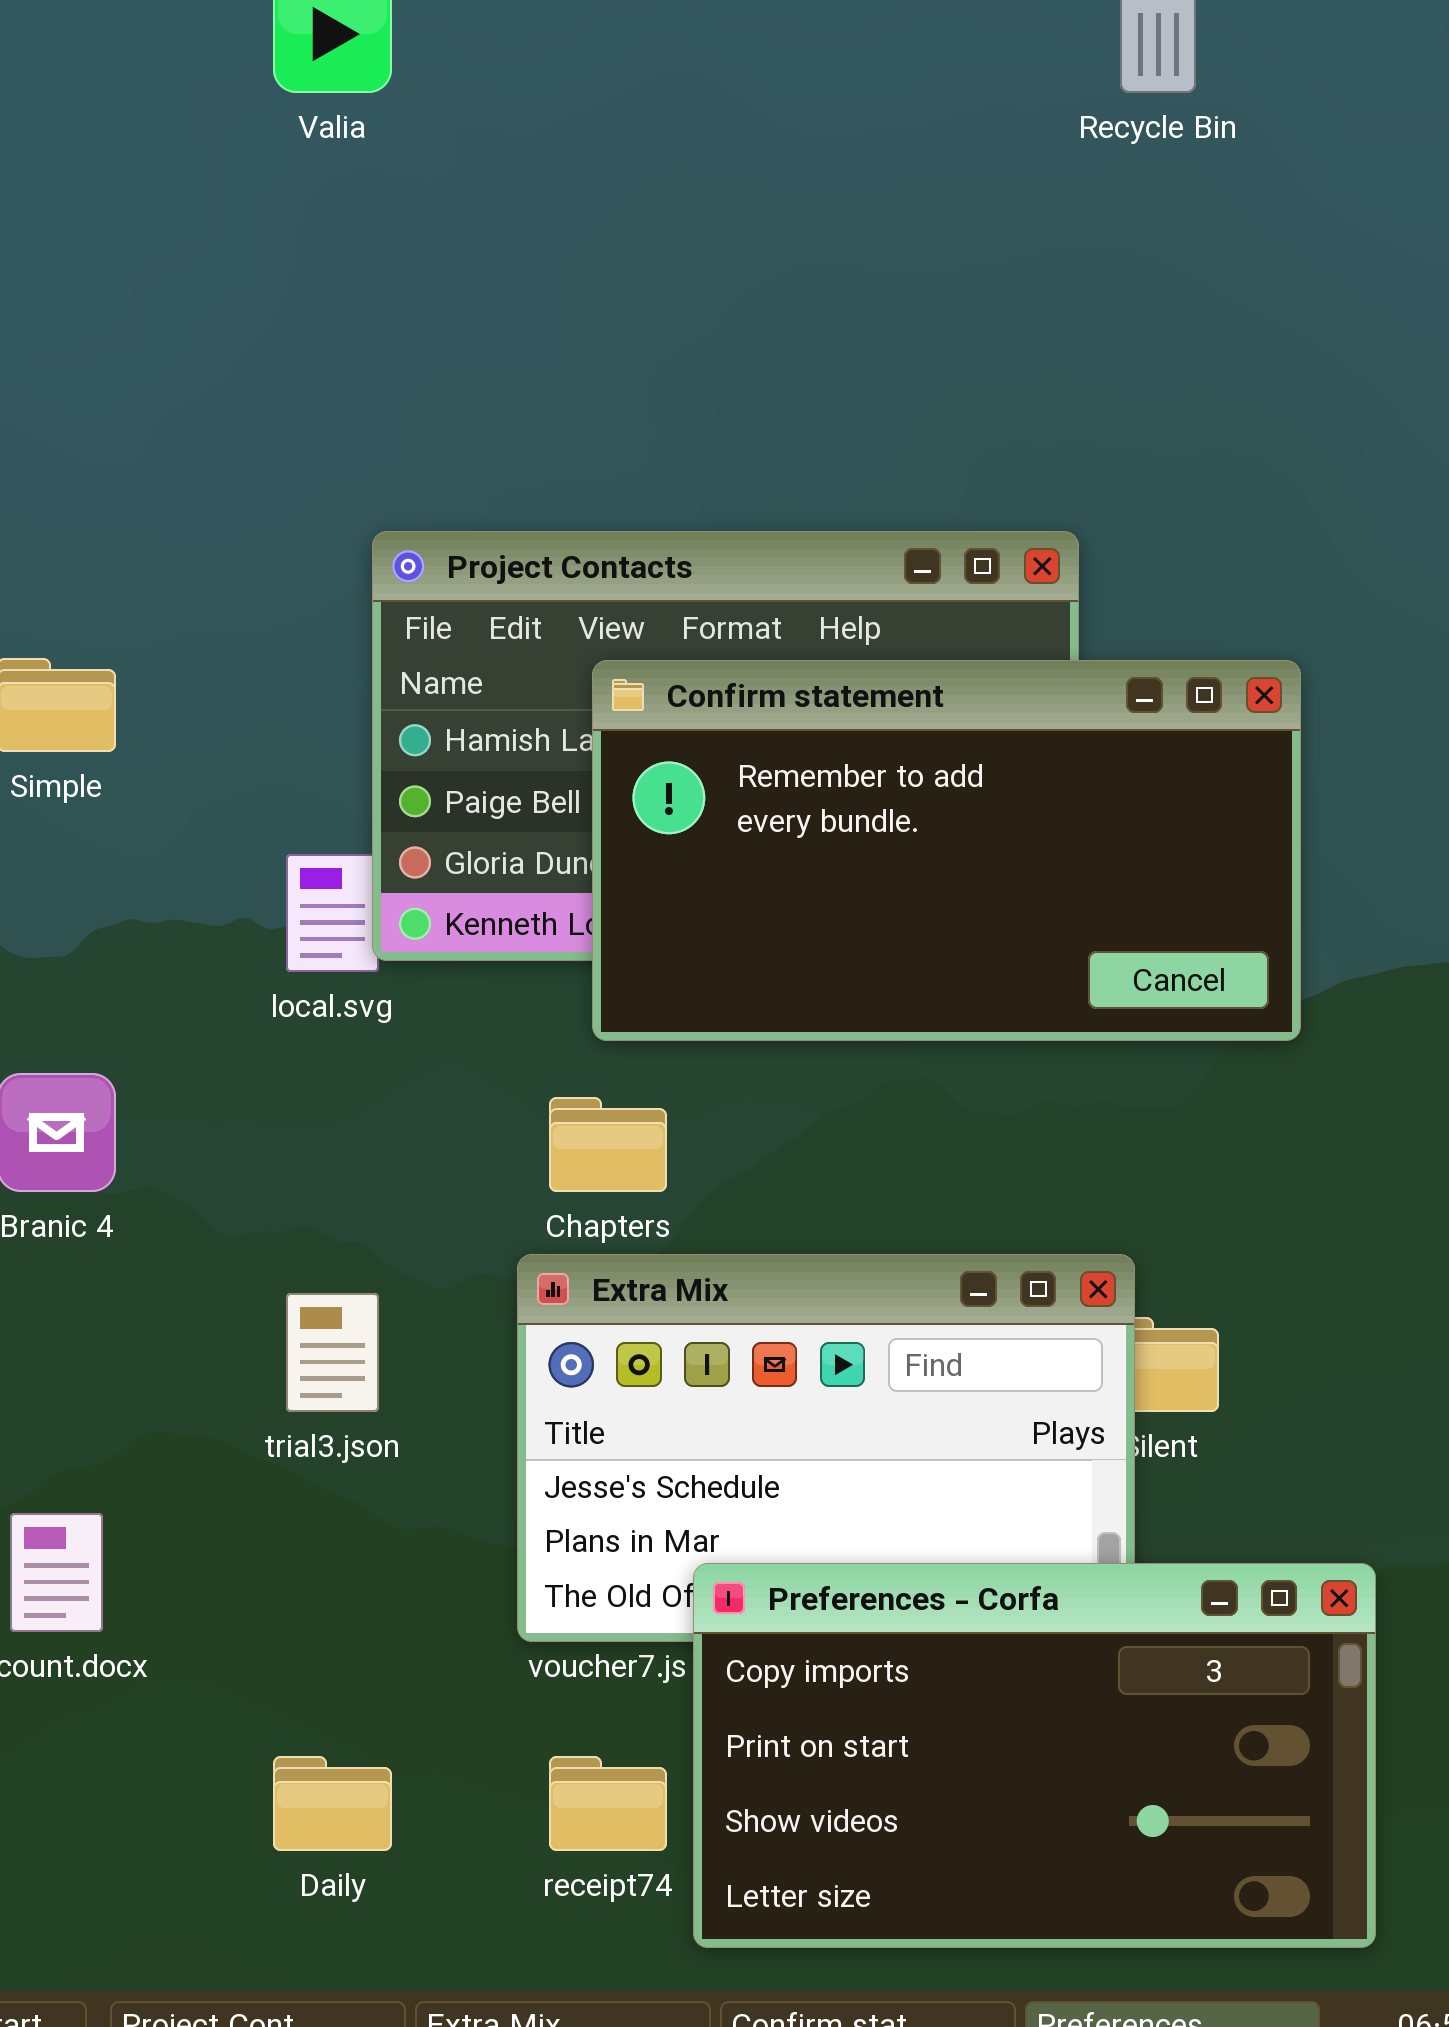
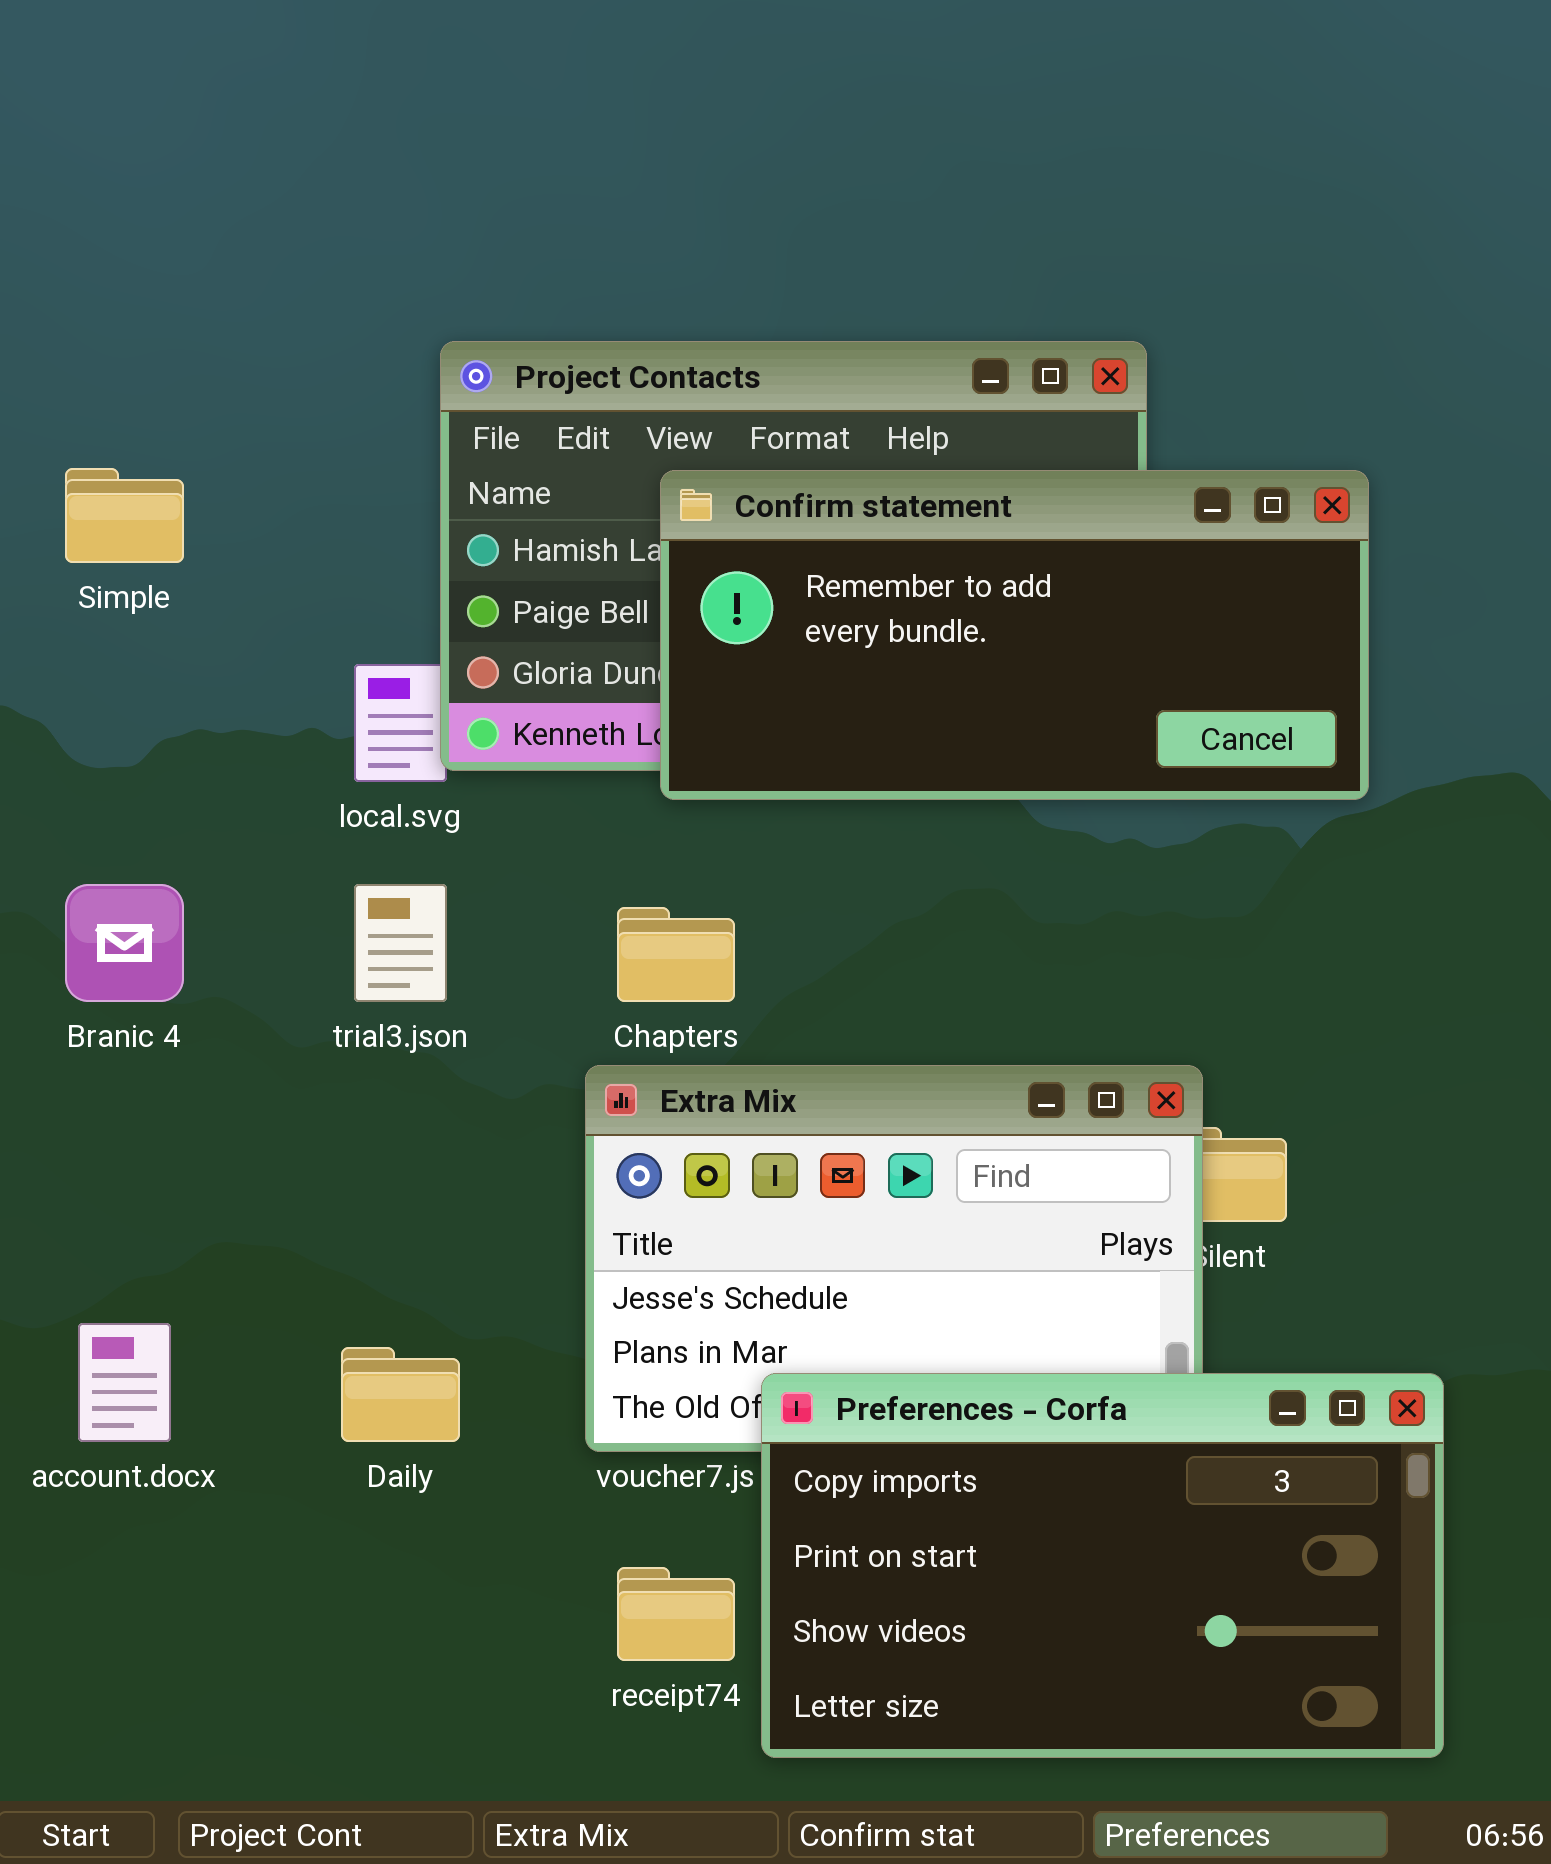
Confirm statement: [592,660,1301,1041] -> [660,470,1369,800], resized
trial3.json: [286,1293,379,1412] -> [354,884,447,1002], moved
Daily: [273,1756,392,1851] -> [341,1347,460,1442], moved

